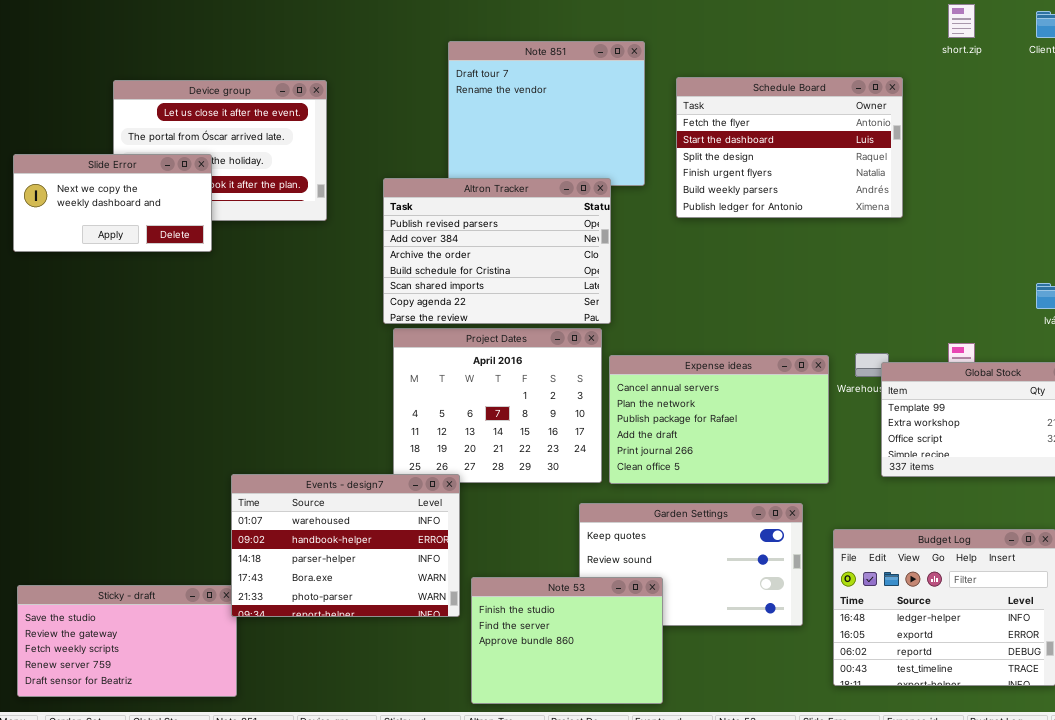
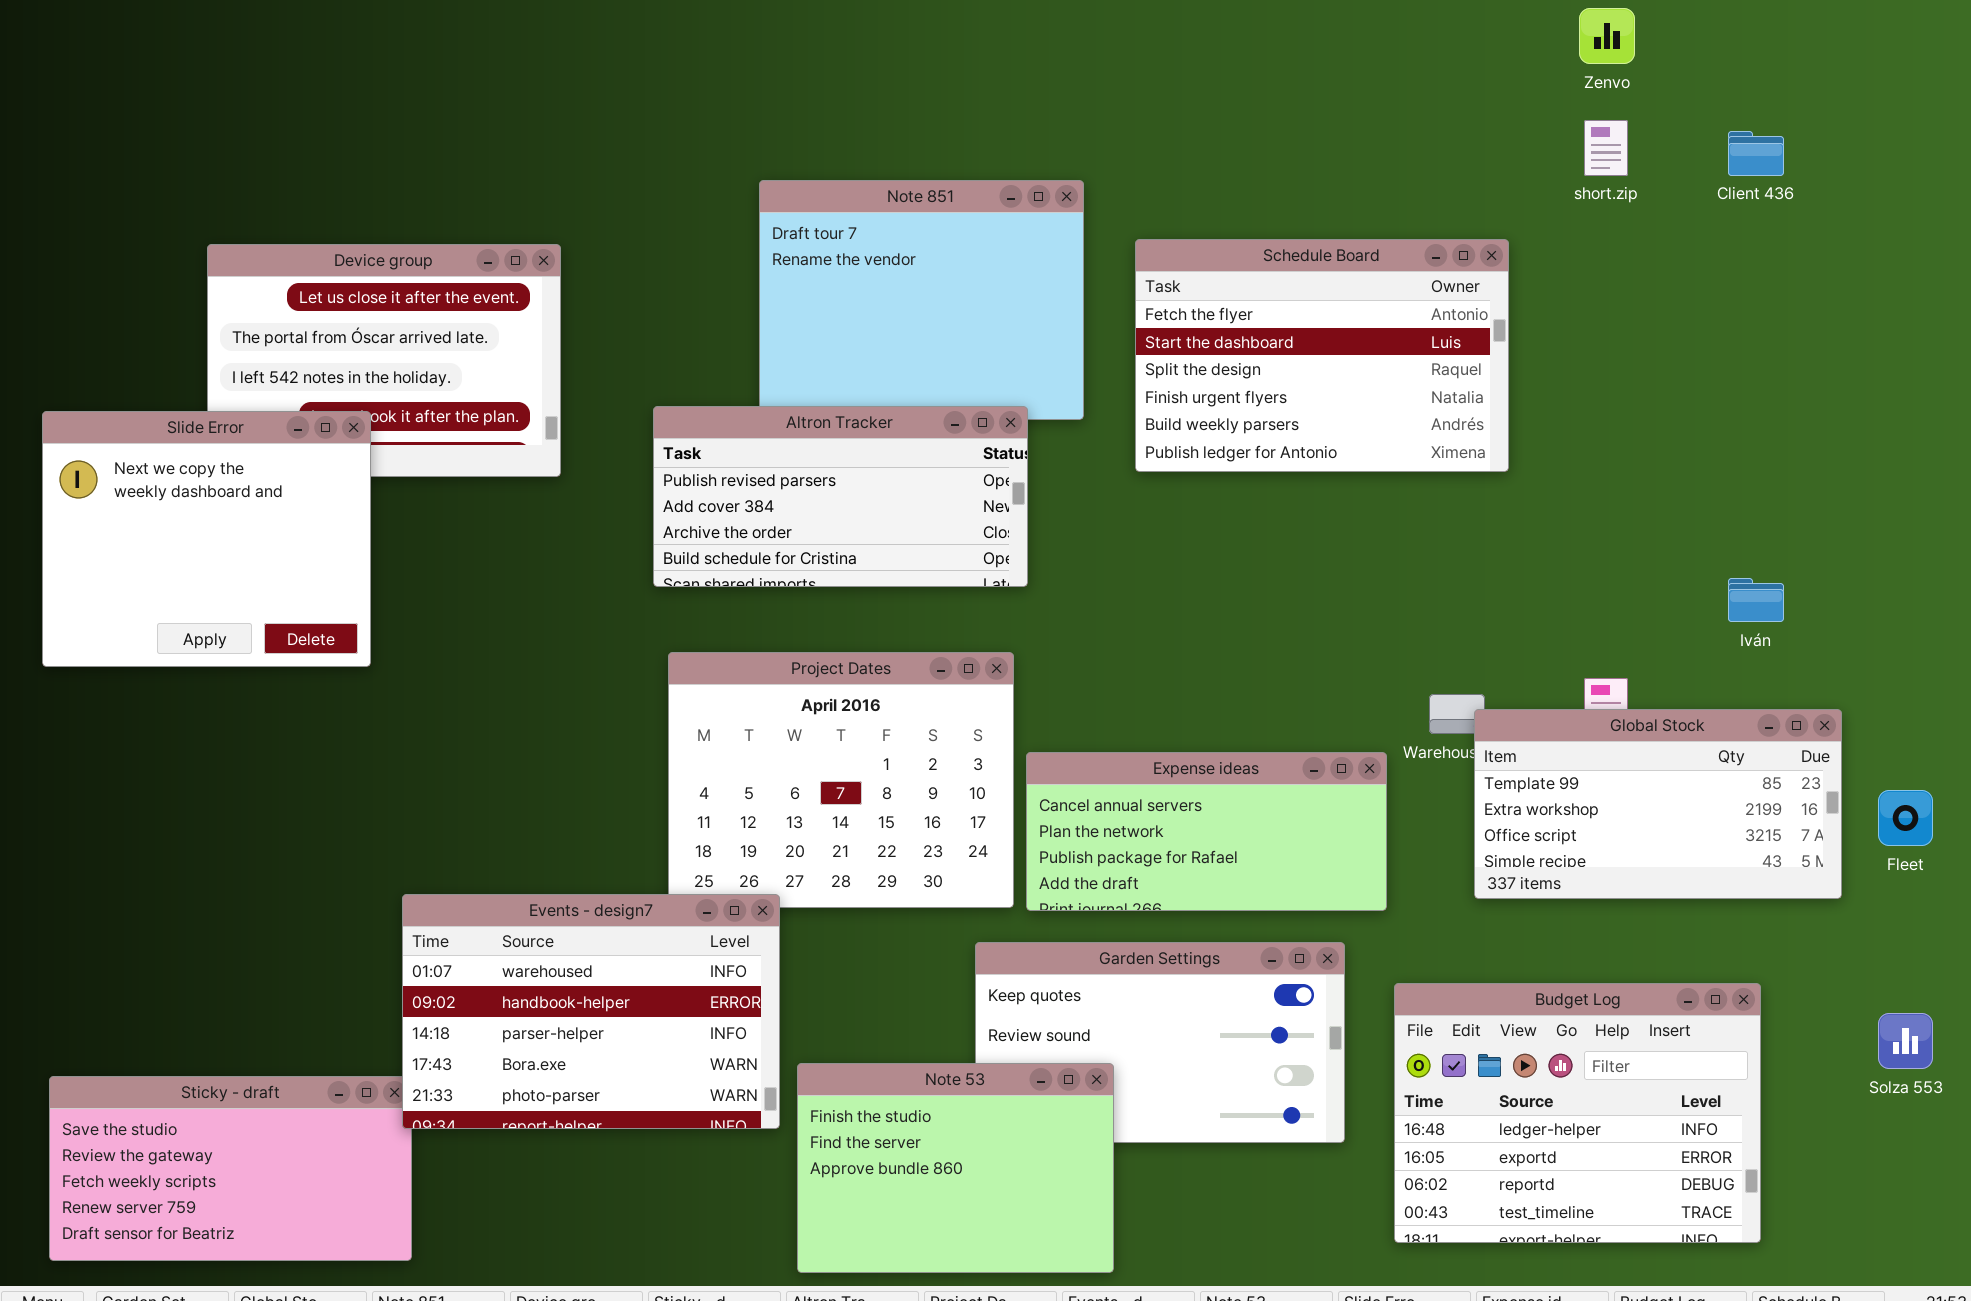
Slide Error: [13,154,212,252] -> [42,411,371,667], moved, resized
Altron Tracker: [383,178,611,324] -> [653,406,1028,587], resized
Expense ideas: [609,355,829,484] -> [1026,752,1387,911], resized

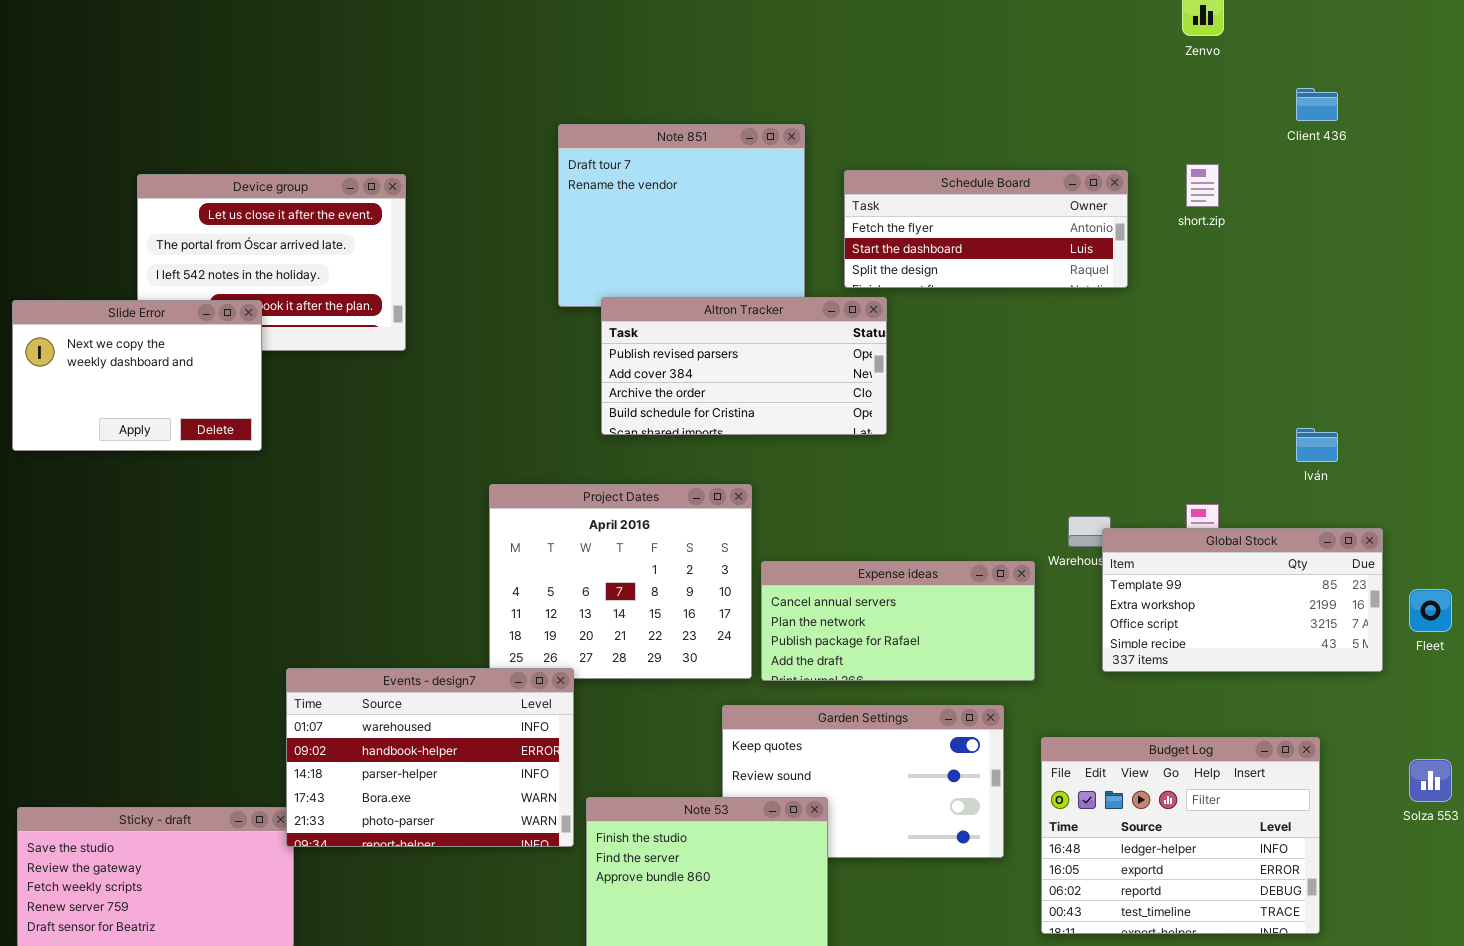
short.zip: [1584,120,1628,176] -> [1186,164,1219,207], moved
Schedule Board: [1135,239,1509,472] -> [844,170,1128,288], resized
Altron Tracker: [653,406,1028,587] -> [601,297,887,435], moved
Slide Error: [42,411,371,667] -> [12,300,262,451], resized

